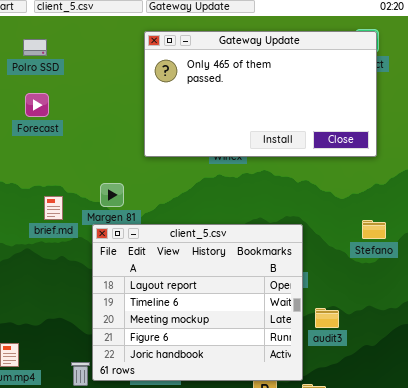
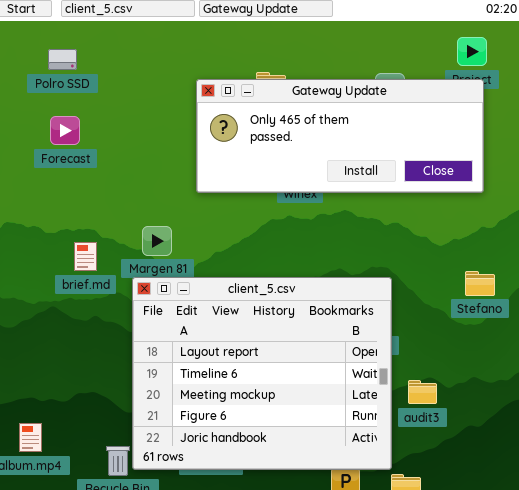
Gateway Update: [144,31,377,157] -> [196,79,484,193], resized

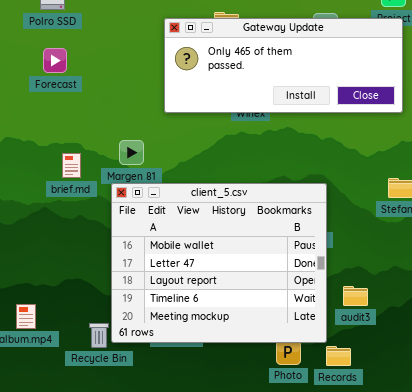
client_5.csv: [132,277,392,470] -> [111,183,327,343], scrolled up 2 rows
audit3: [408,380,437,404] -> [343,286,368,306], moved

